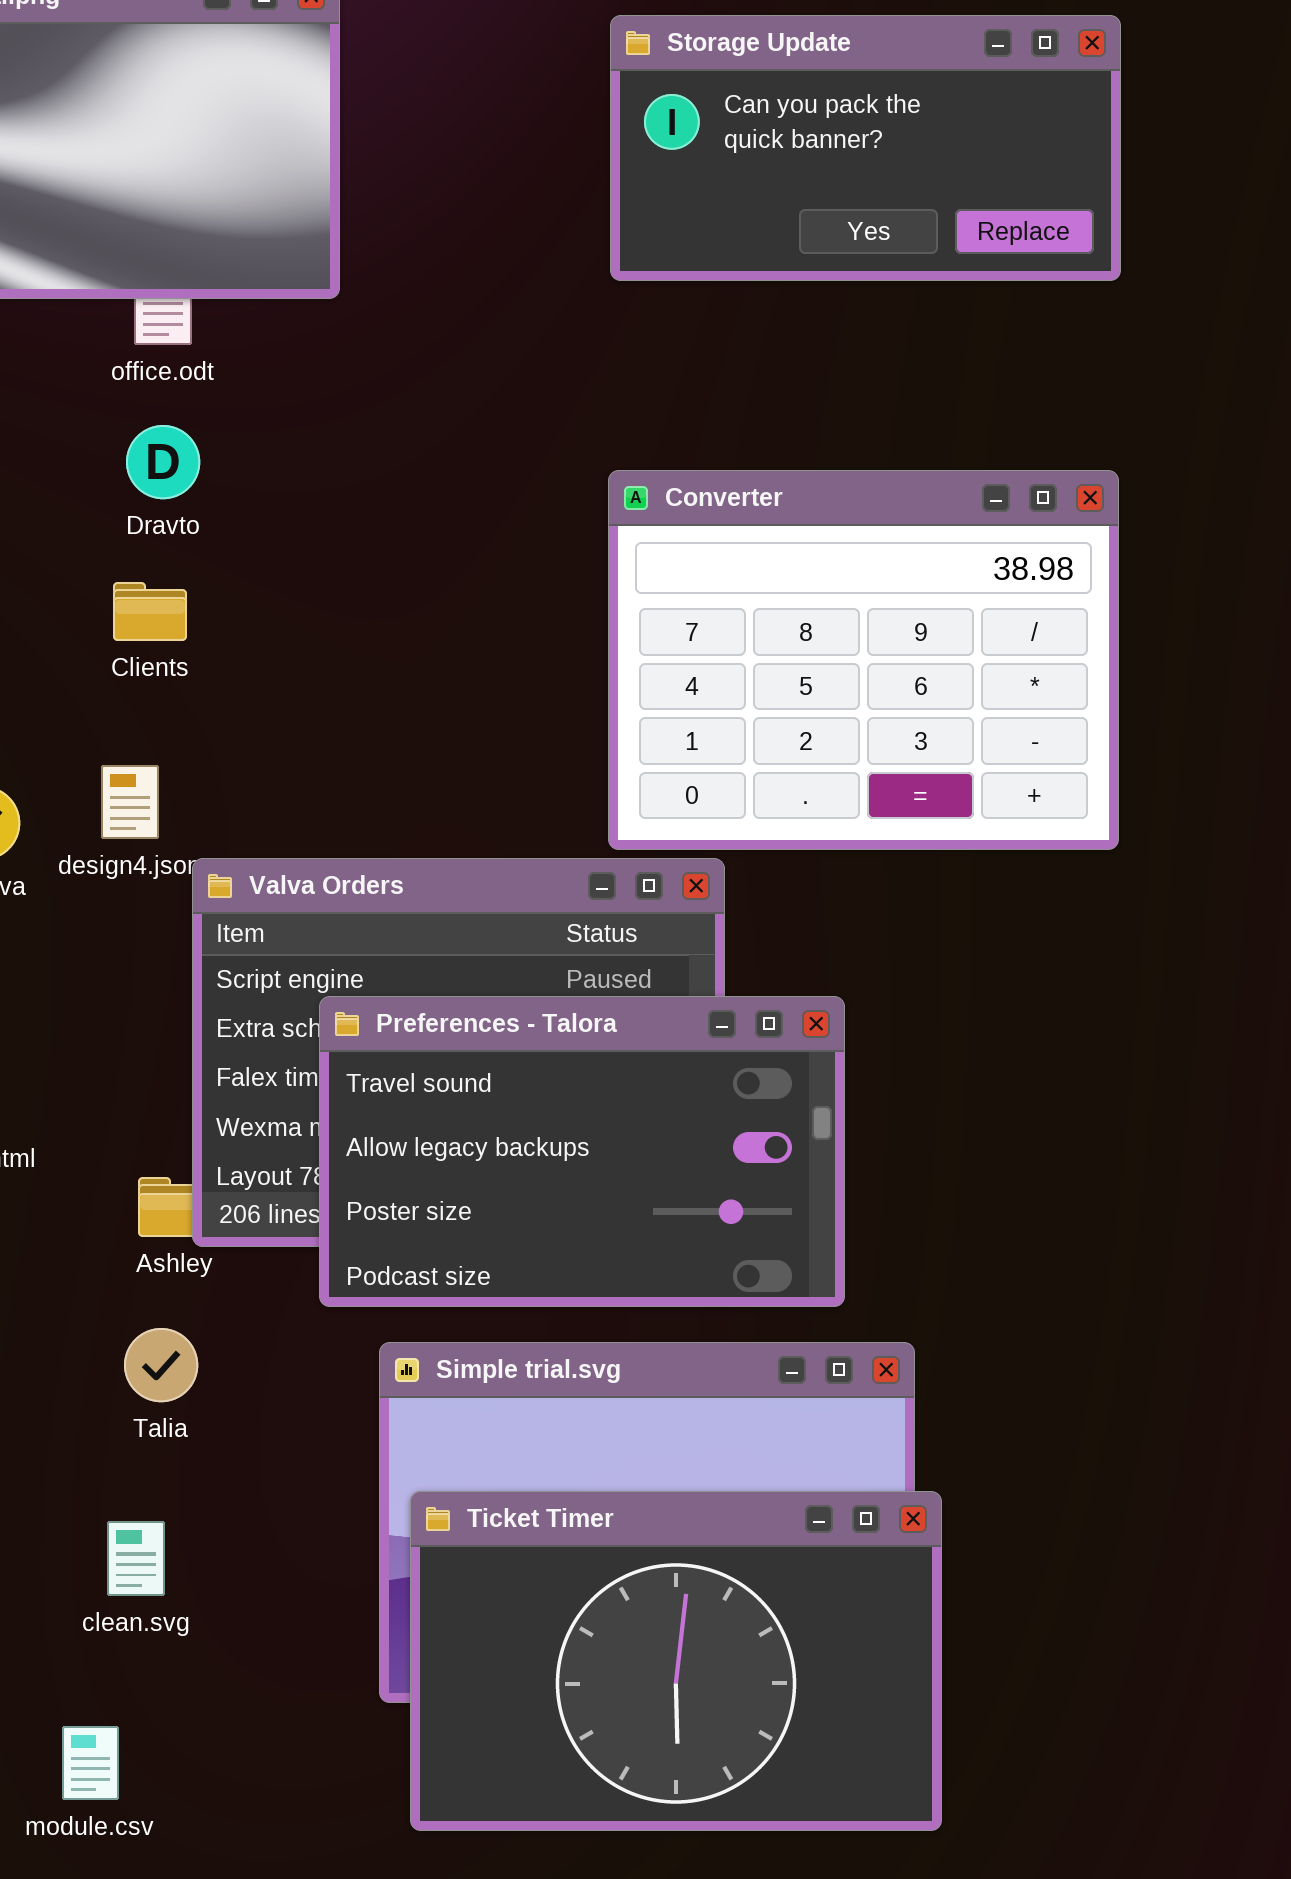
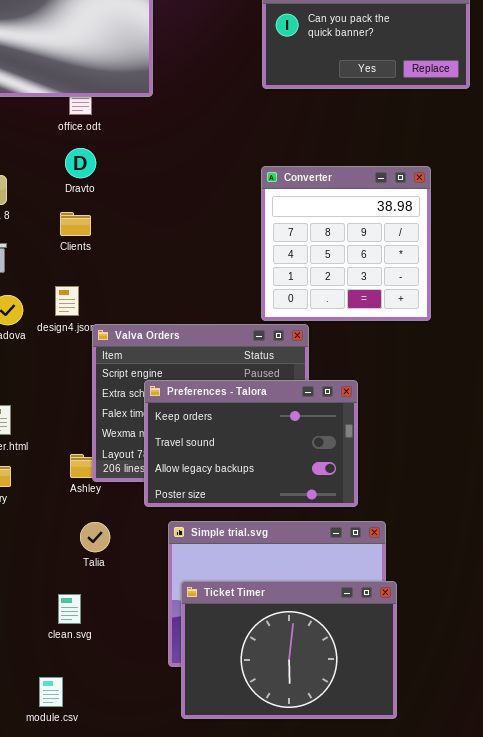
Converter: [608,470,1119,850] -> [261,166,431,321], resized
Preferences - Talora: [319,996,845,1307] -> [144,380,358,507], scrolled up 1 row
Talia: [124,1328,198,1402] -> [80,522,110,552], moved

